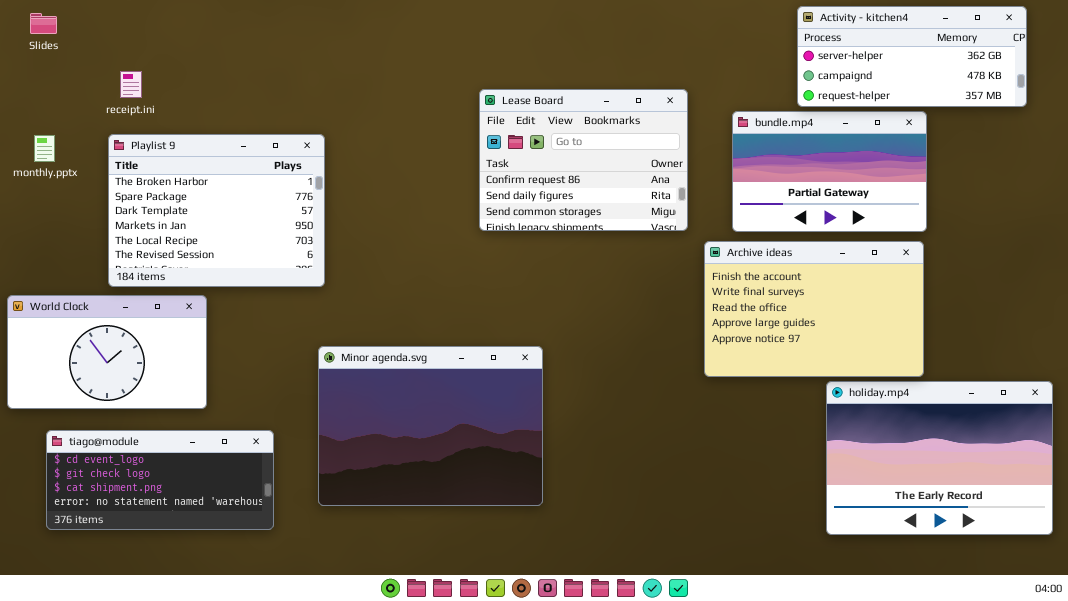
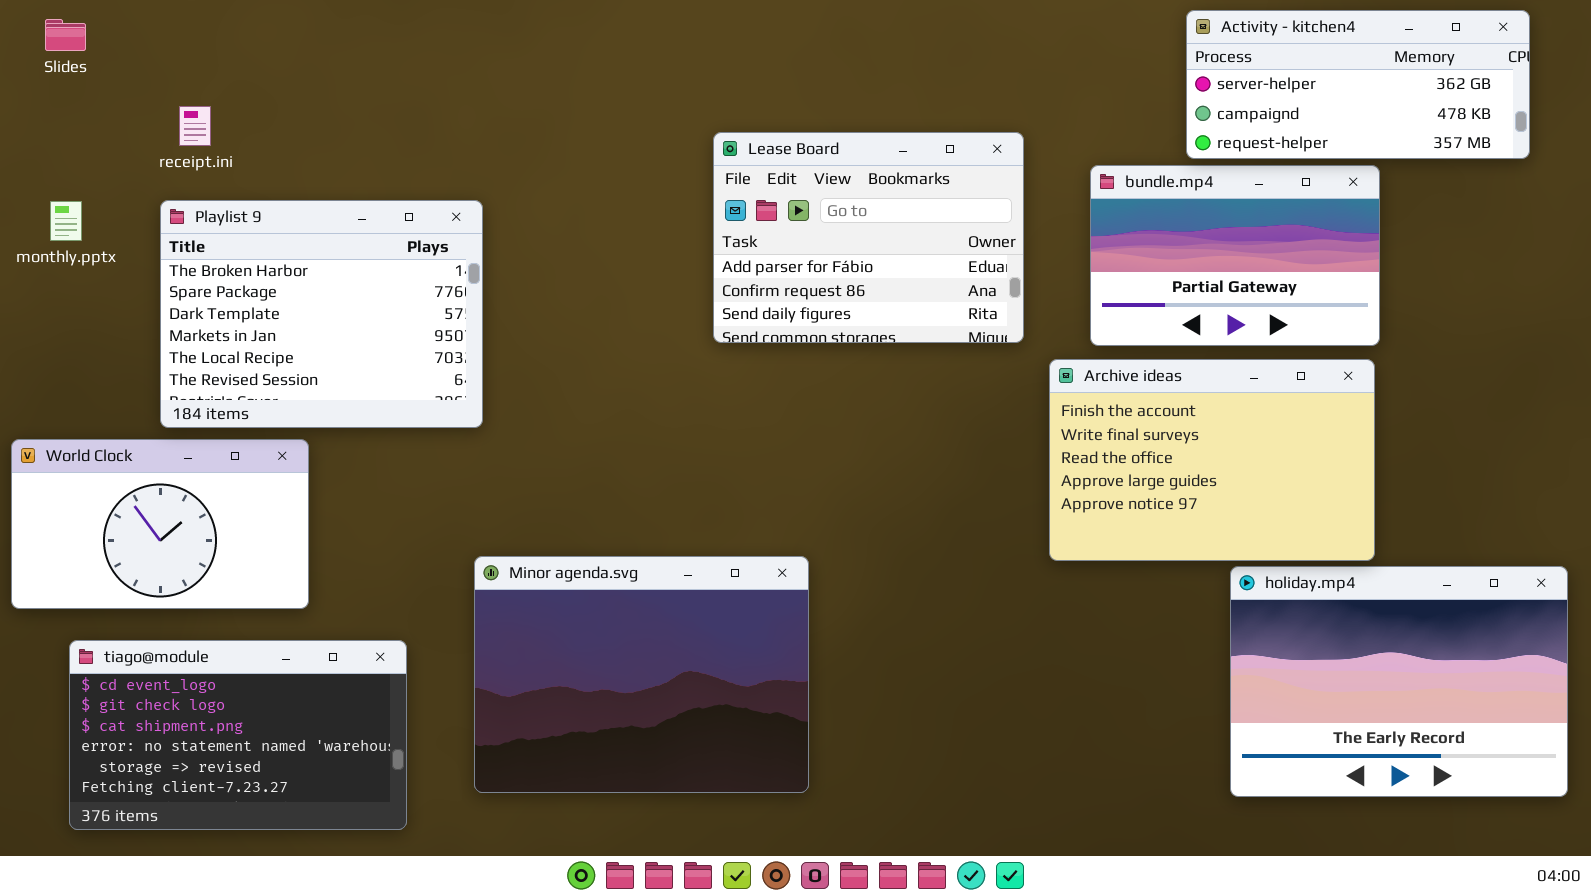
Lease Board: [479,89,688,231] -> [713,132,1024,343], scrolled up 1 row
Minor agenda.svg: [318,346,543,506] -> [474,556,809,793], moved
tiago@module: [46,430,274,530] -> [69,640,407,830], resized

